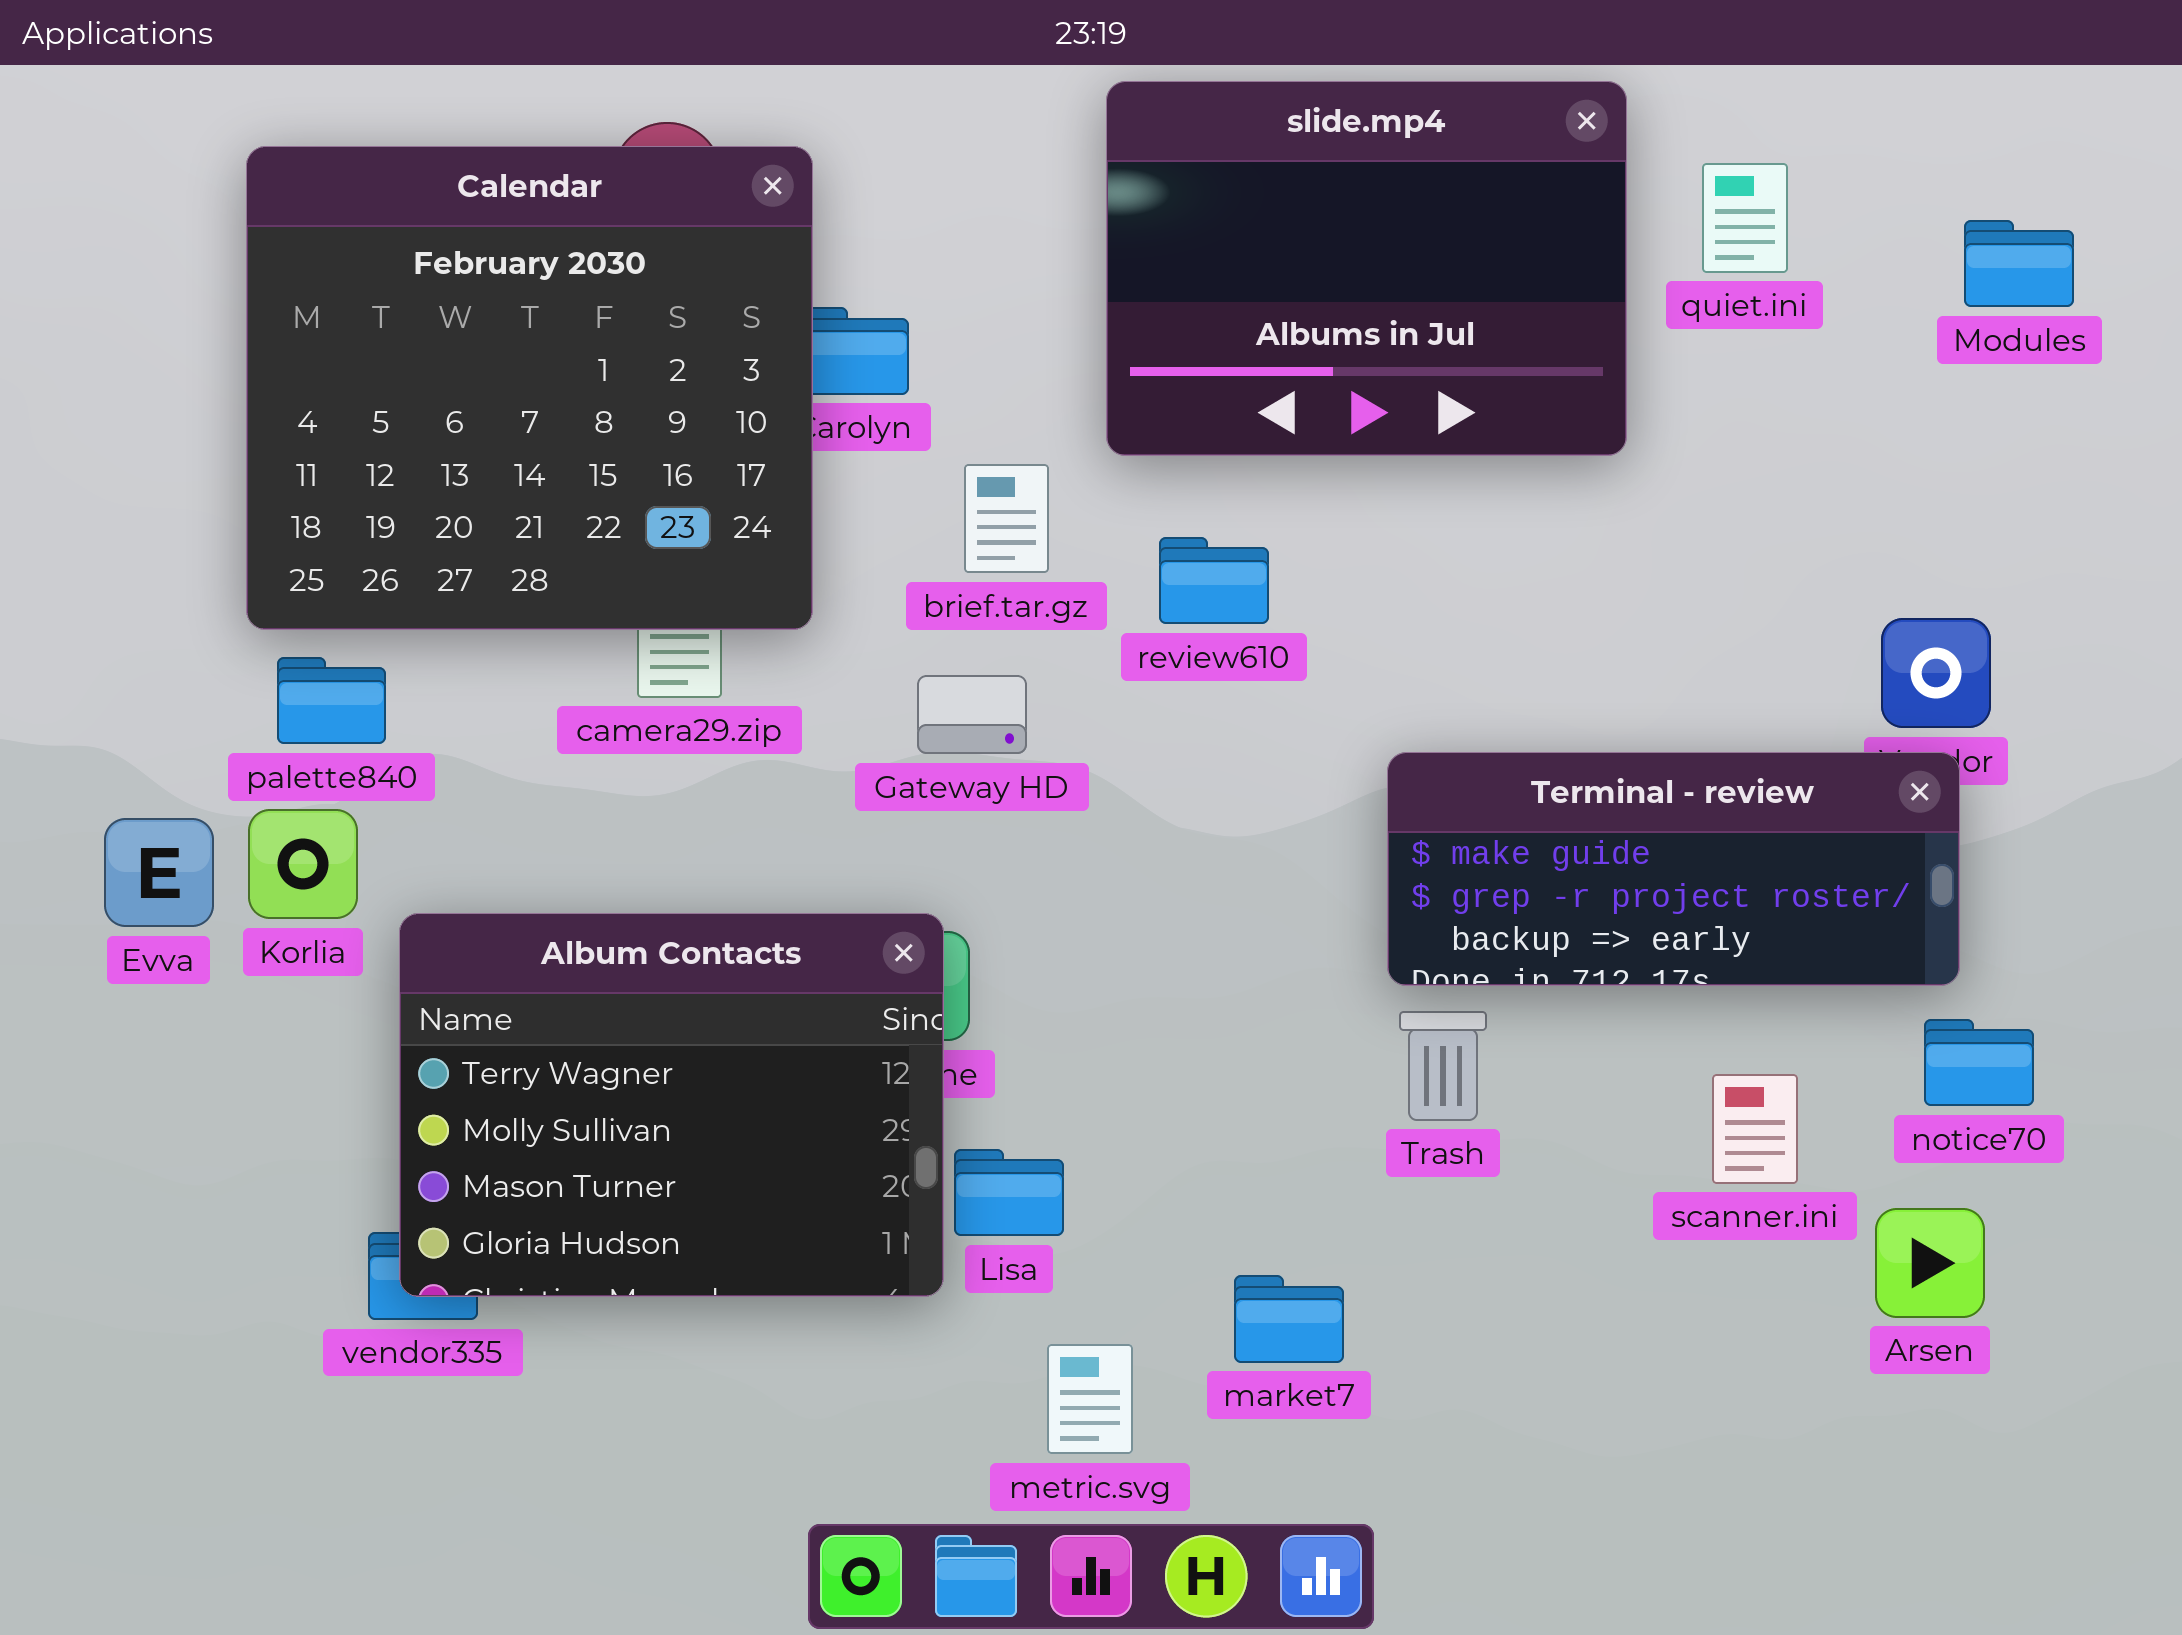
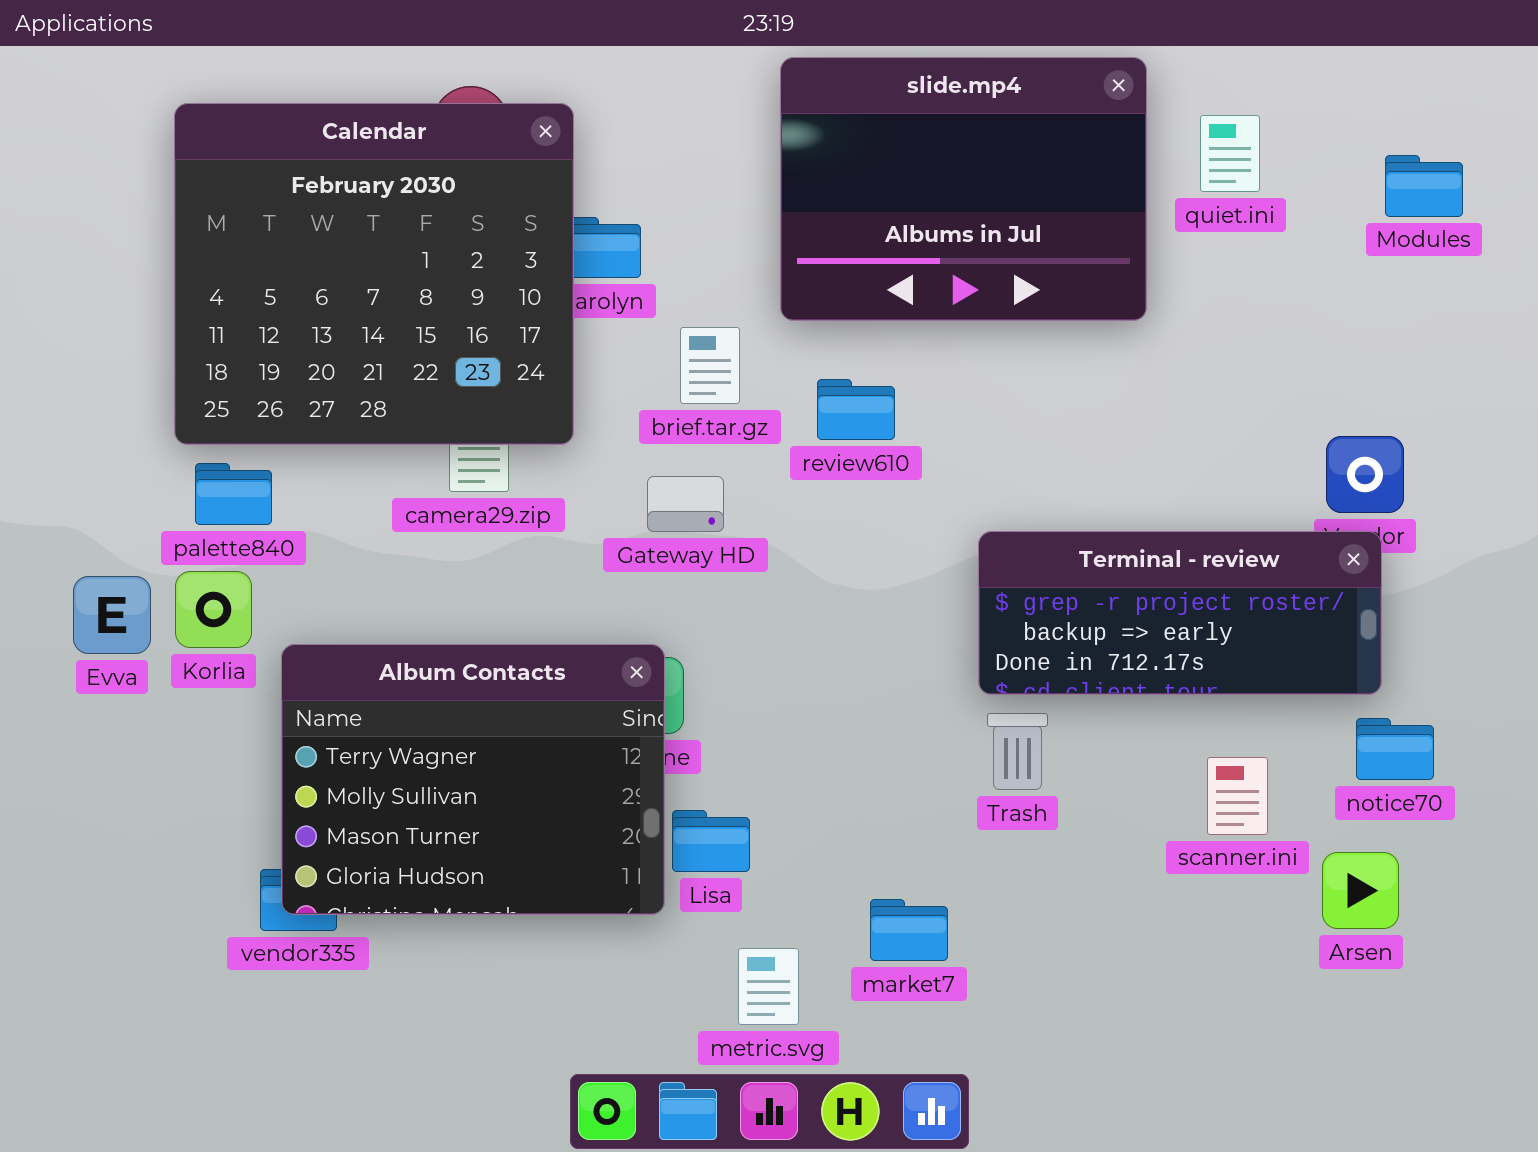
Terminal - review: [1387,752,1960,986] -> [978,531,1382,695], scrolled down 1 row

